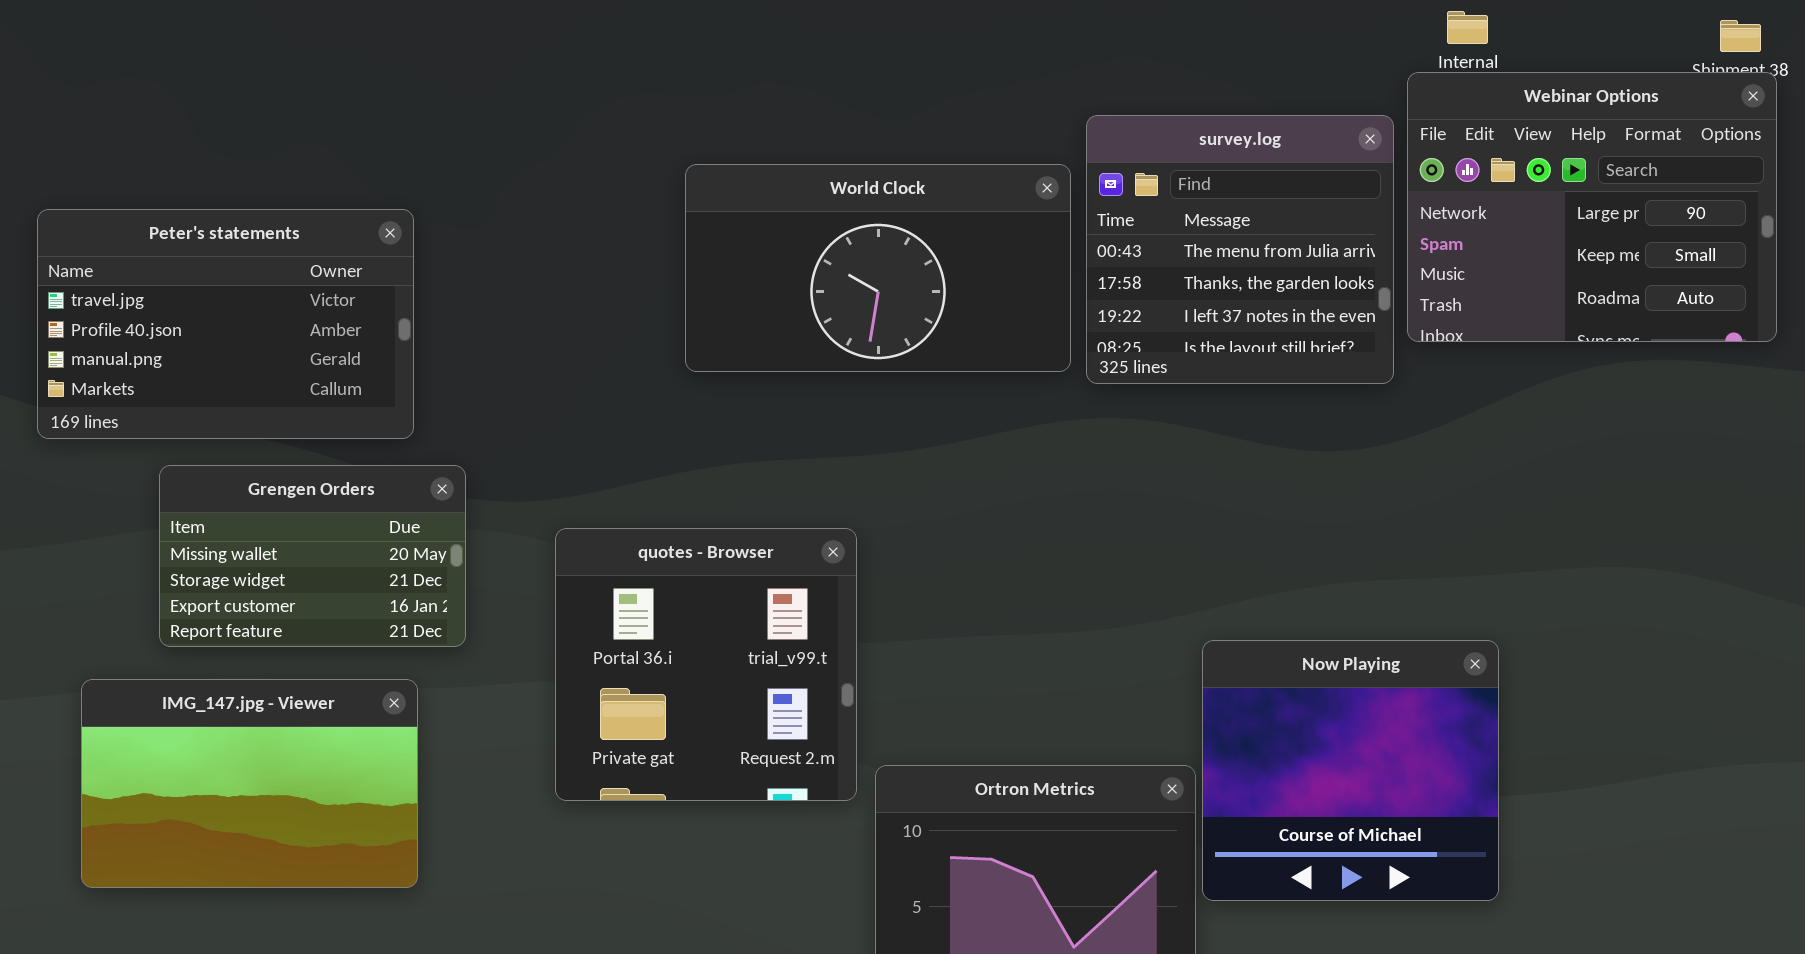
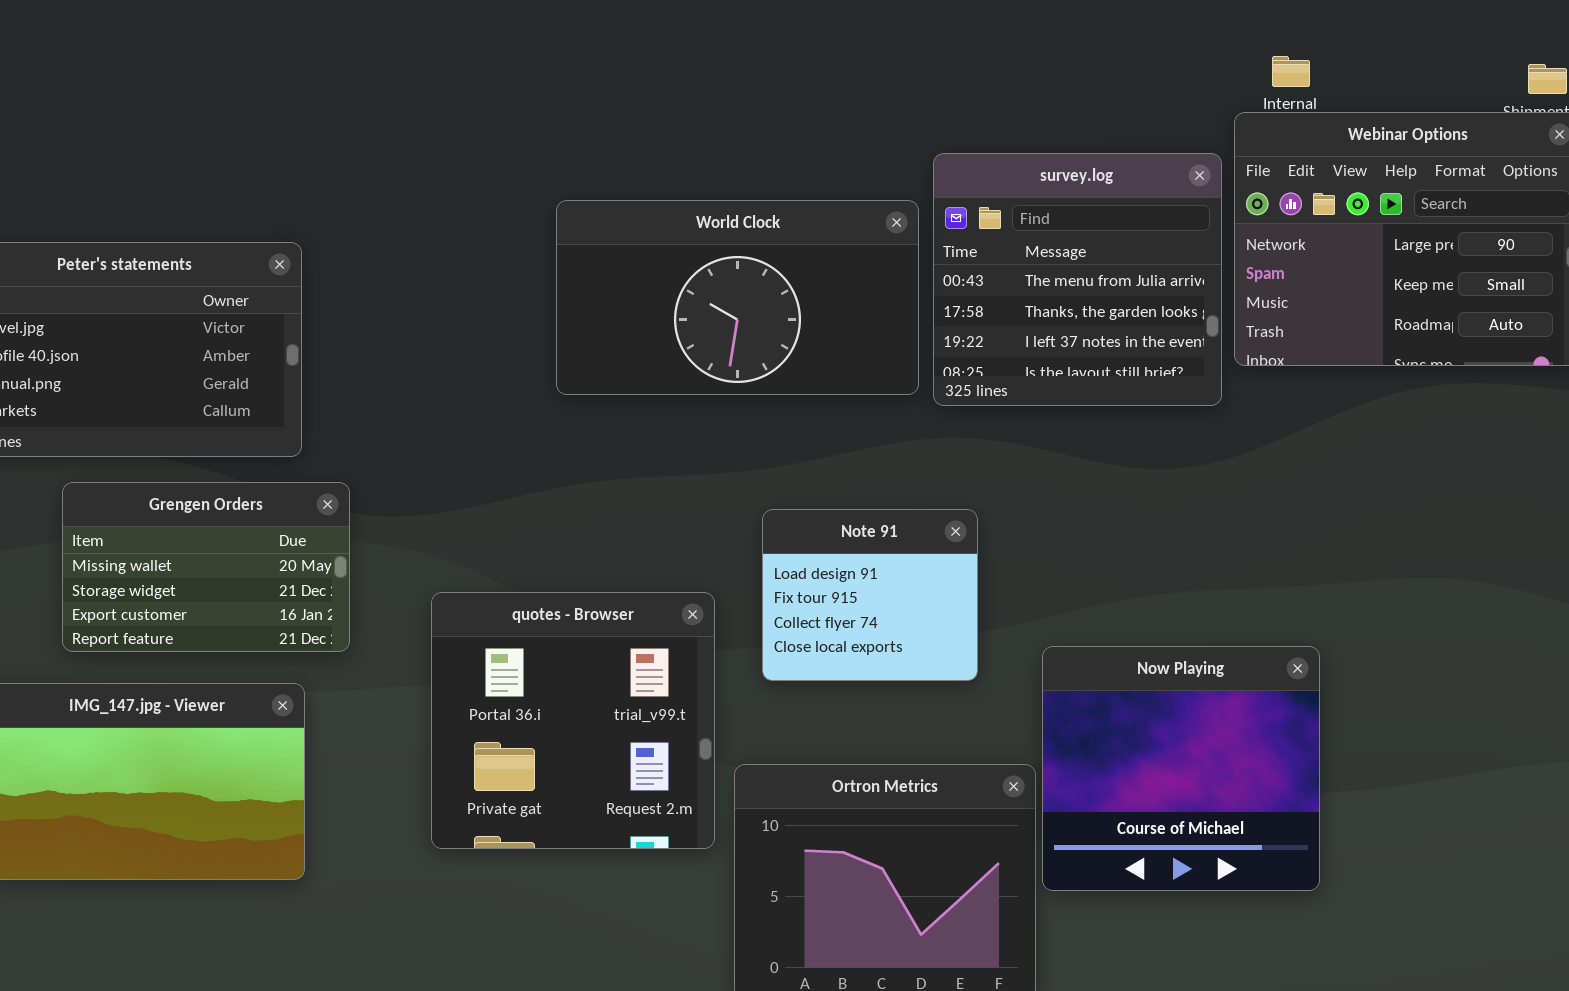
Note 91: none -> [762,509,978,681], opened
quotes - Browser: [555,528,857,801] -> [431,592,715,849], moved

